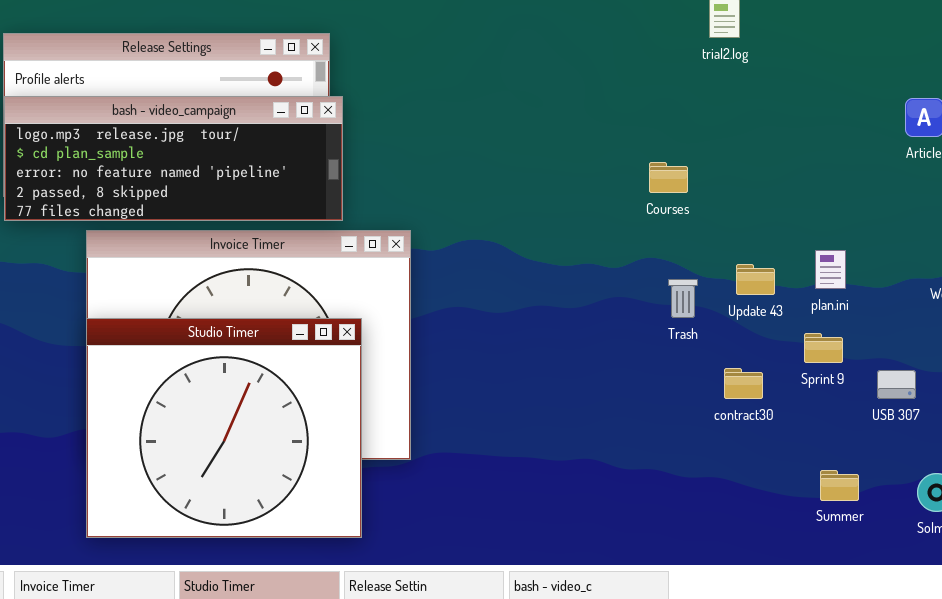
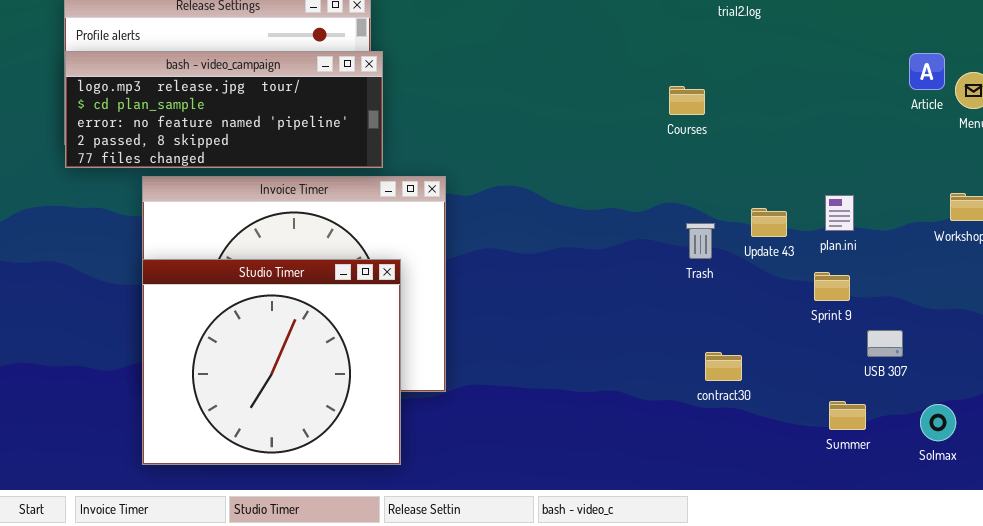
Courses: [649,162,688,193] -> [669,86,705,115], moved
contract30: [724,368,763,399] -> [705,352,742,381], moved
USB 307: [877,370,916,399] -> [867,330,903,357], moved

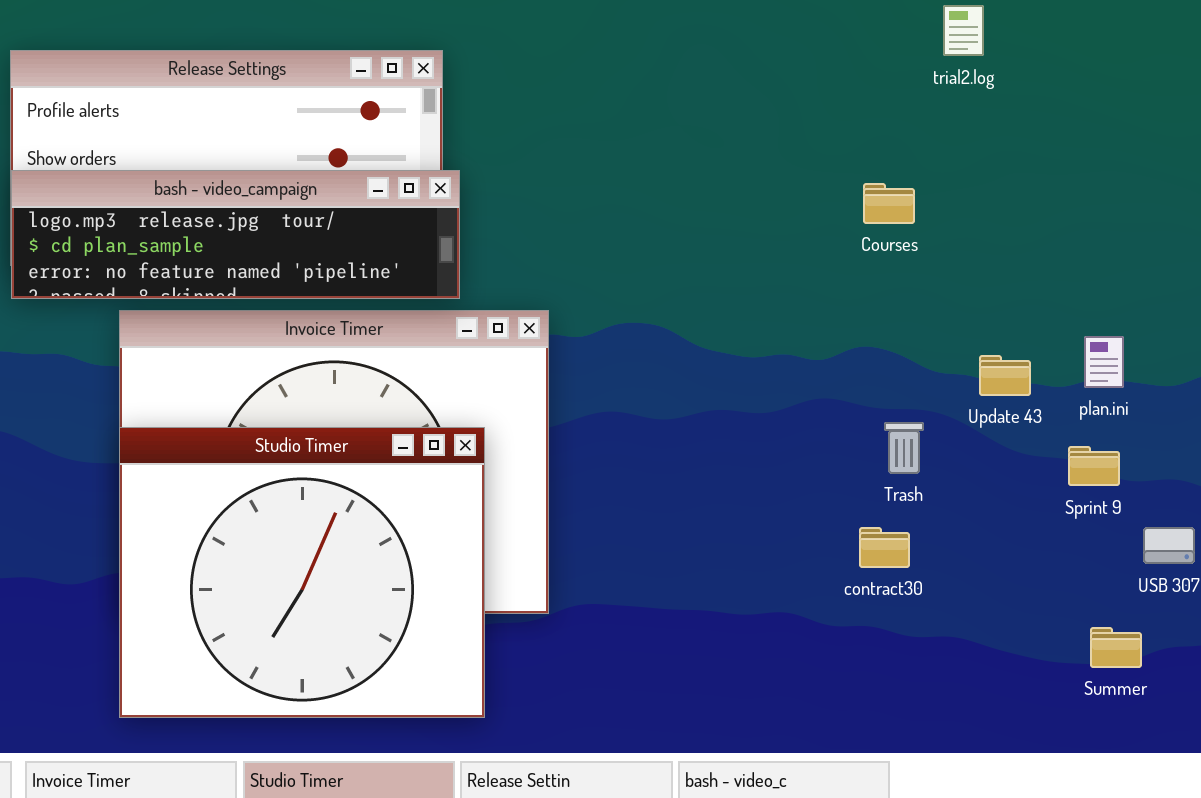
bash - video_campaign: [65,51,383,168] -> [11,170,460,299], resized
Trash: [686,223,715,259] -> [884,422,924,474], moved
contract30: [705,352,742,381] -> [859,527,910,568], moved

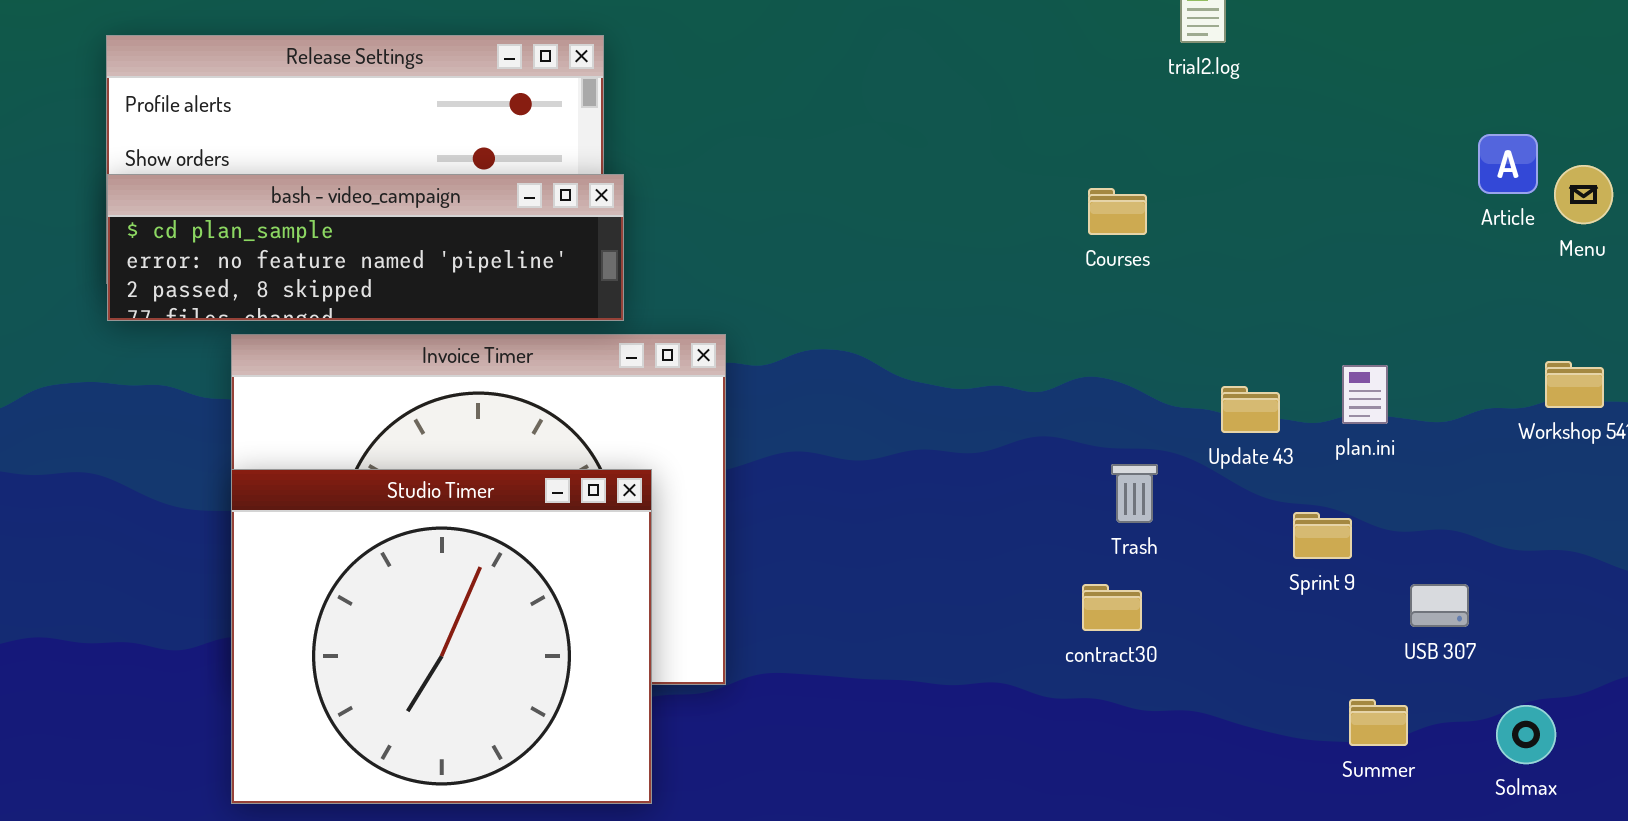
bash - video_campaign: [11,170,460,299] -> [107,174,624,321], scrolled down 1 row
Sprint 9: [1068,446,1120,486] -> [1293,512,1352,559], moved

